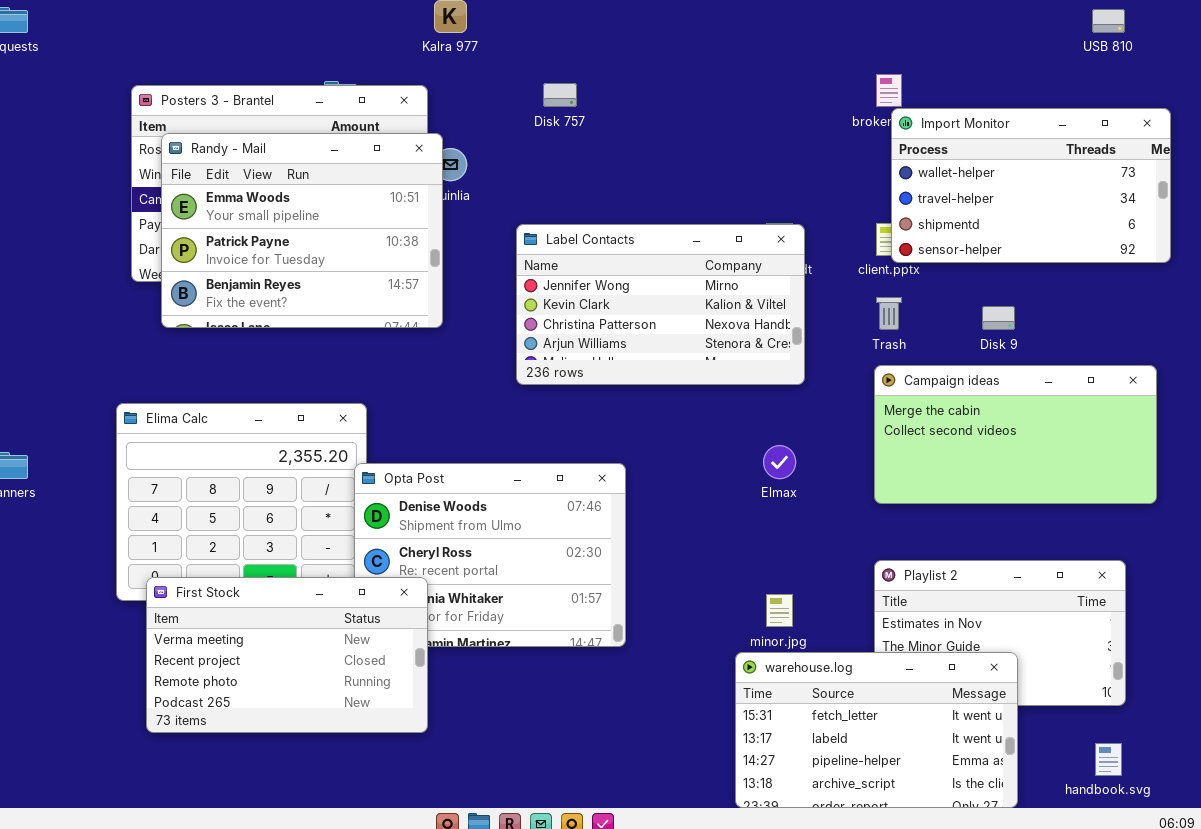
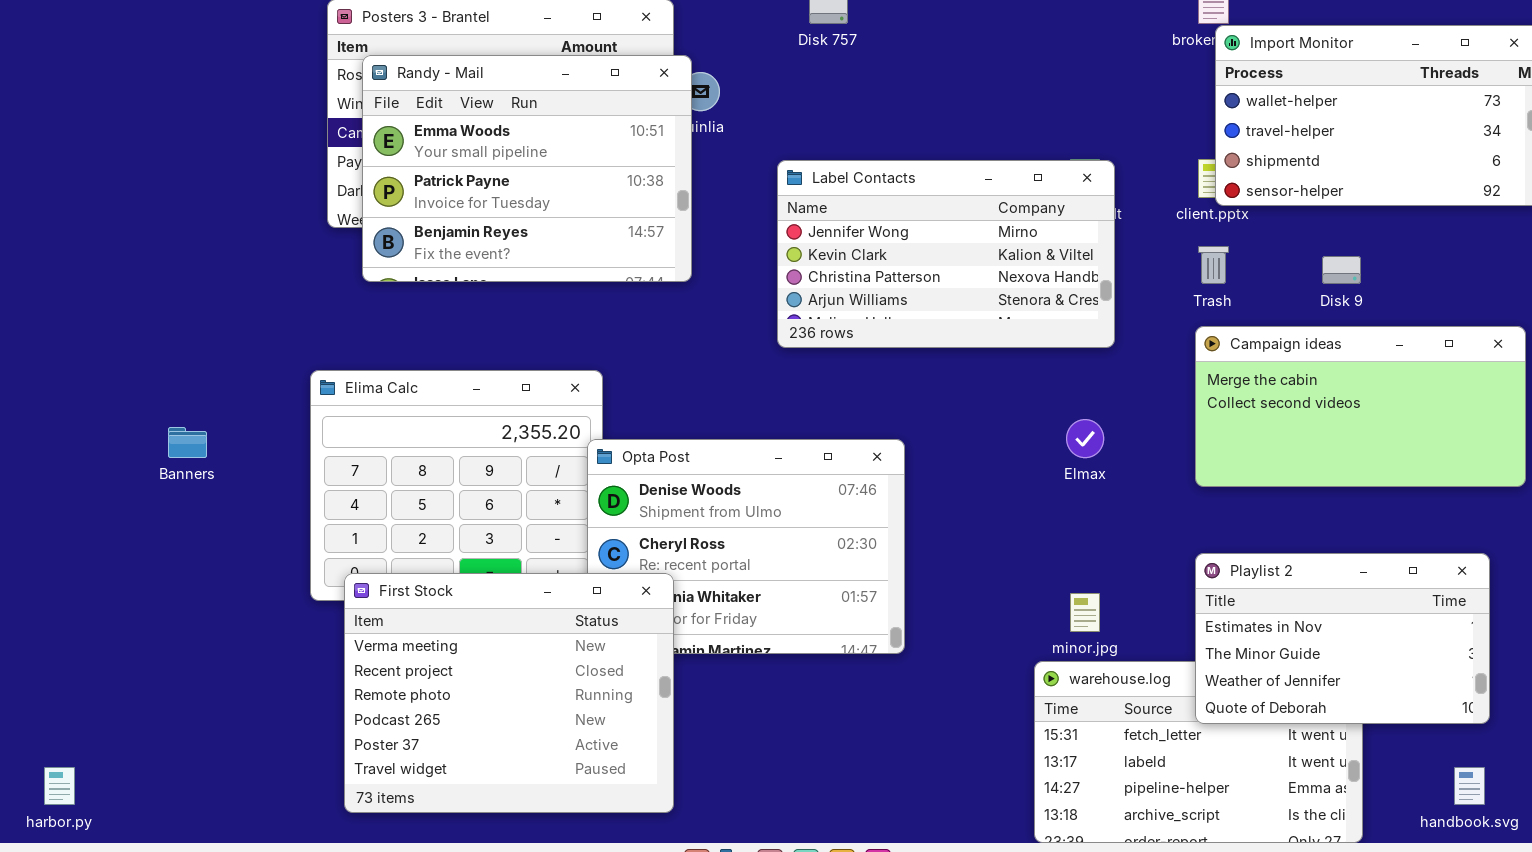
Playlist 2: [874,560,1126,706] -> [1195,553,1490,724], raised
First Stock: [146,577,428,733] -> [344,573,674,813], resized

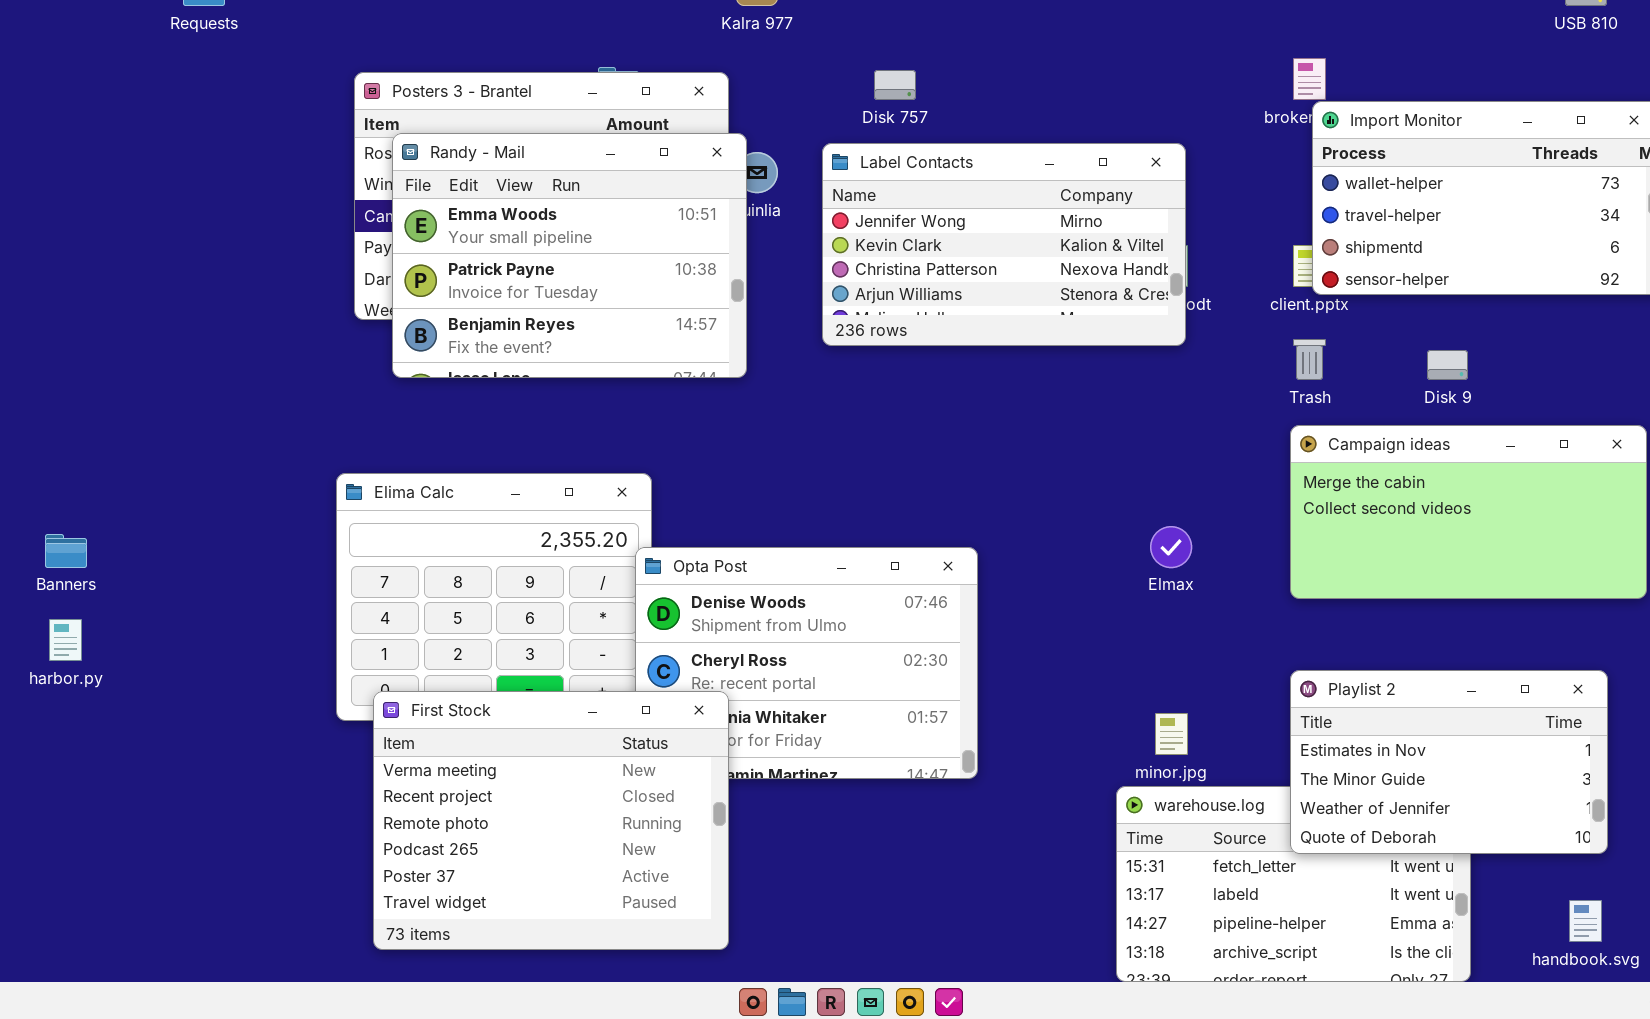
Label Contacts: [777,160,1115,348] -> [822,143,1186,346], moved
Banners: [168,427,207,458] -> [45,534,87,568], moved
harbor.py: [44,767,75,805] -> [49,619,82,661], moved

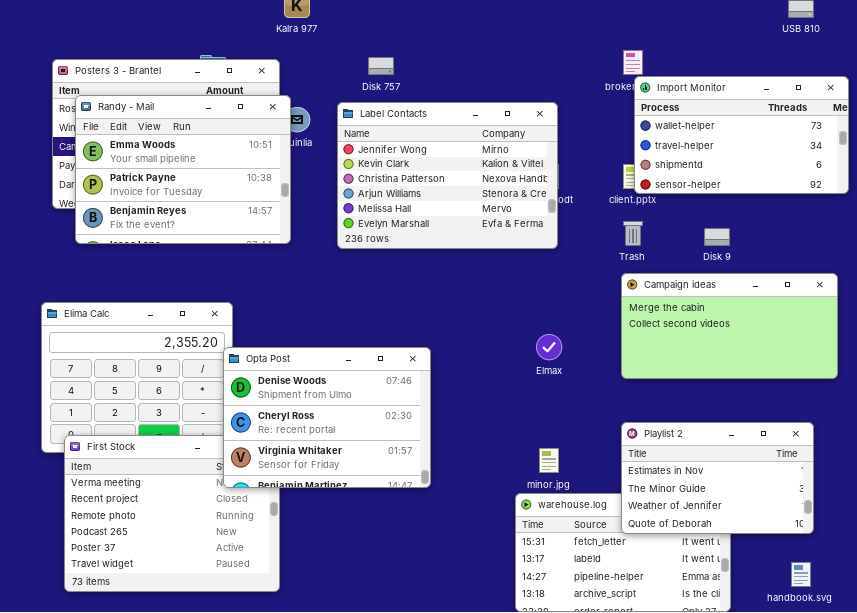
Label Contacts: [822,143,1186,346] -> [337,102,558,249], resized
Opta Post: [635,547,978,779] -> [223,347,431,488], raised

